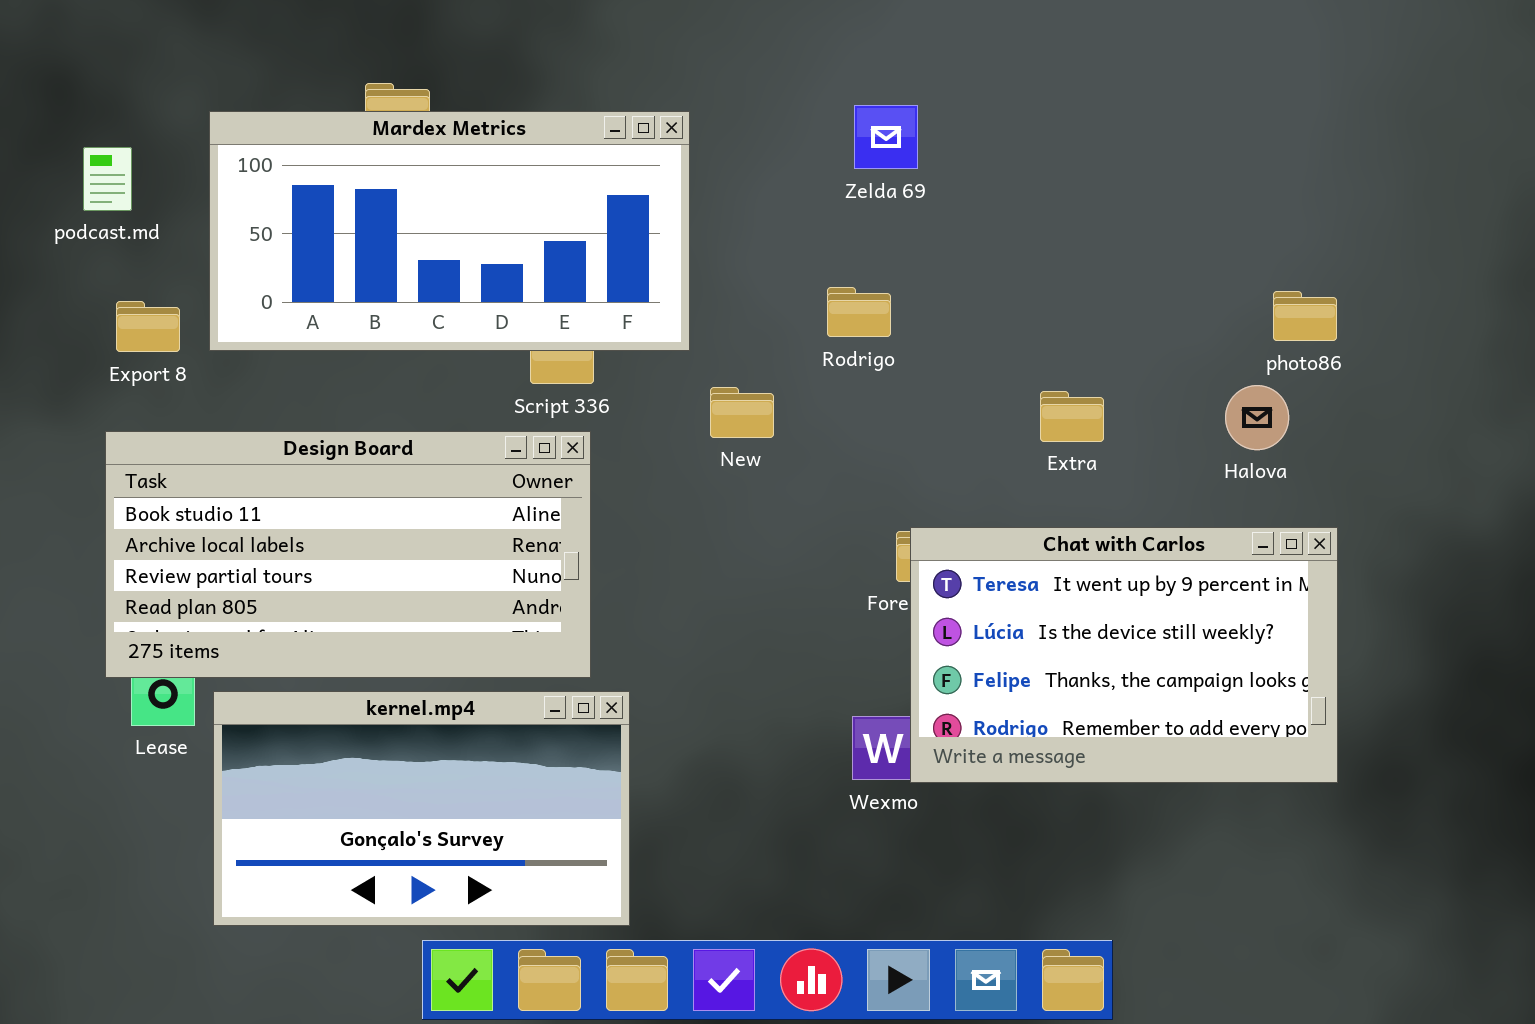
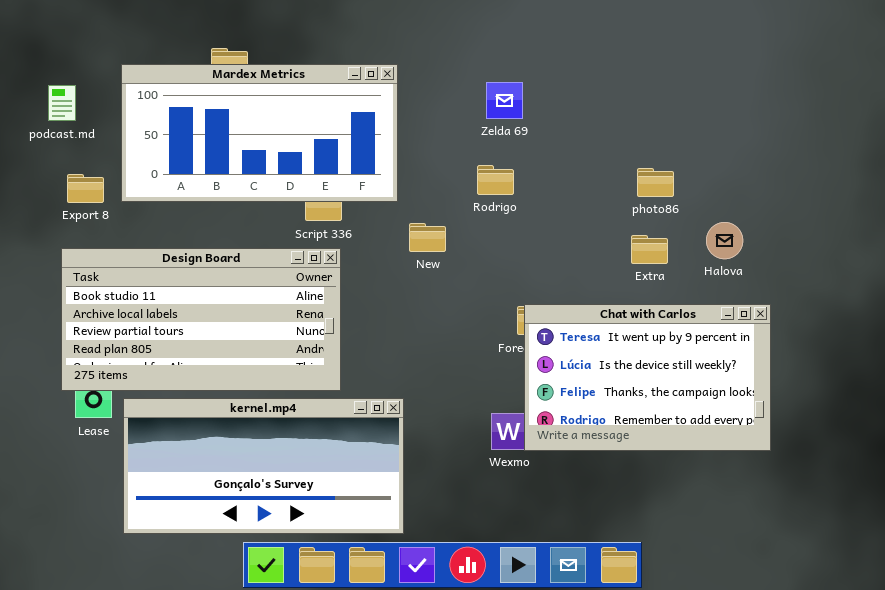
Zelda 69: [854,105,918,169] -> [486,82,523,119], moved
photo86: [1273,291,1337,341] -> [637,168,674,197], moved
Extra: [1040,391,1104,442] -> [631,235,668,264], moved
kernel.mp4: [213,691,630,926] -> [123,398,404,534], resized

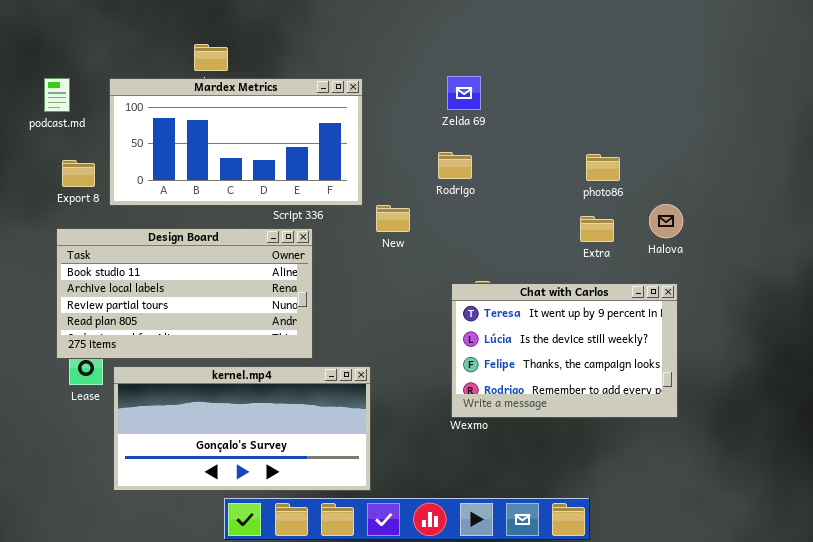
Mardex Metrics: [121,64,398,202] -> [109,78,363,206], moved
Chat with Carlos: [524,304,771,451] -> [451,283,678,418], moved

